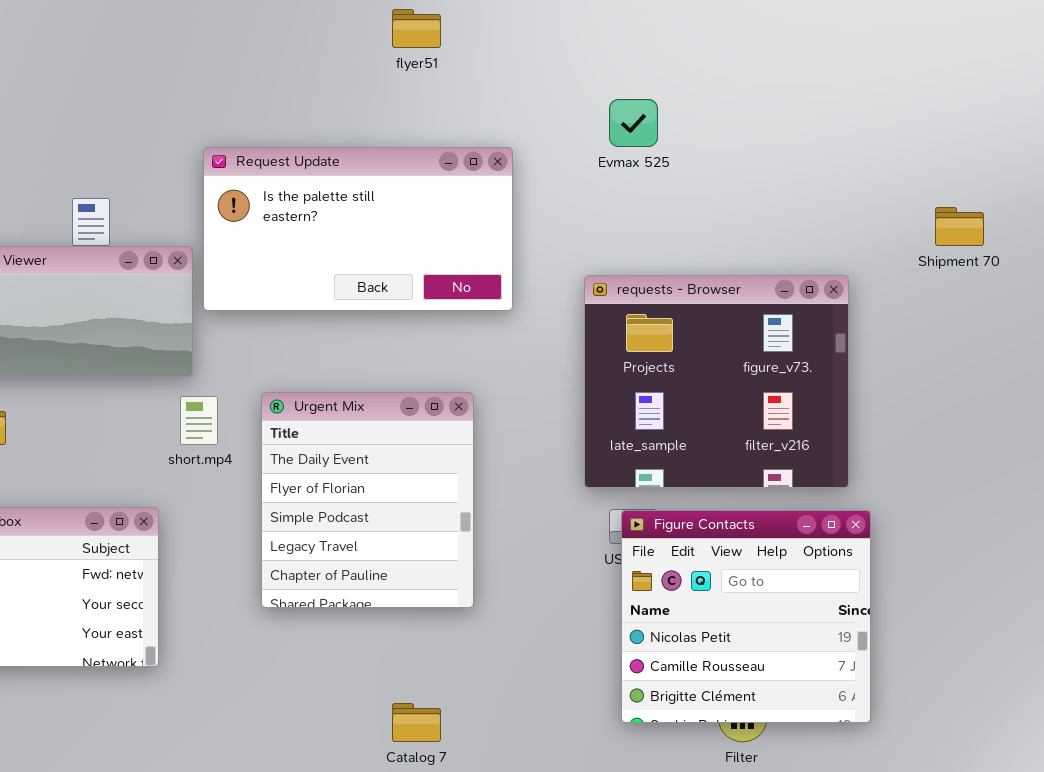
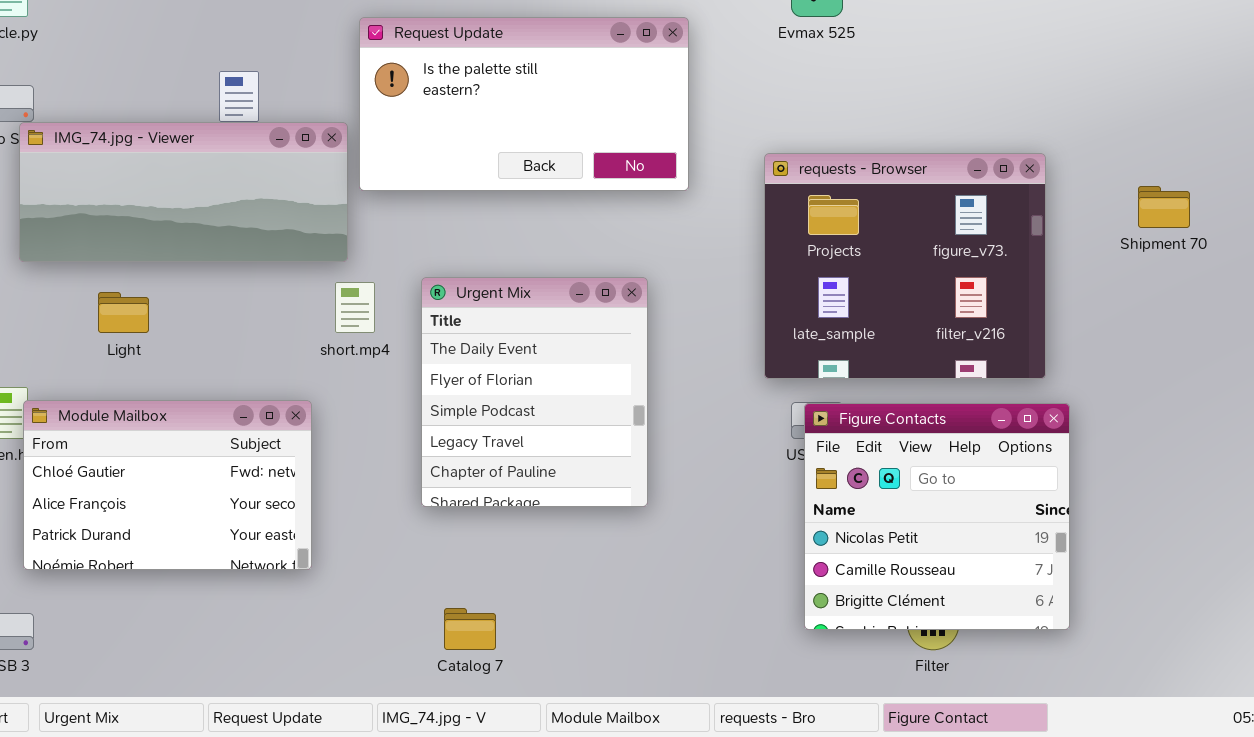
Shipment 70: [935,207,984,246] -> [1138,186,1190,228], moved
Catalog 7: [392,703,441,742] -> [444,608,496,650], moved

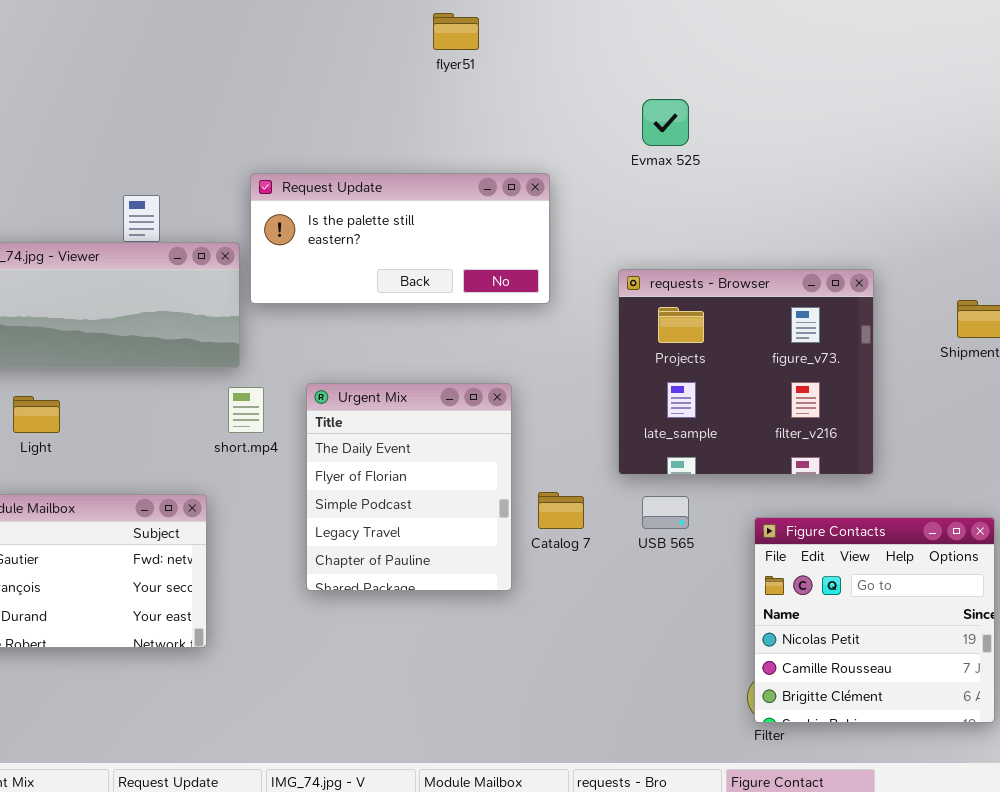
Request Update: [359,17,689,191] -> [250,173,550,304], resized
Figure Contacts: [804,403,1070,630] -> [754,517,995,723], moved
Catalog 7: [444,608,496,650] -> [538,492,584,529], moved

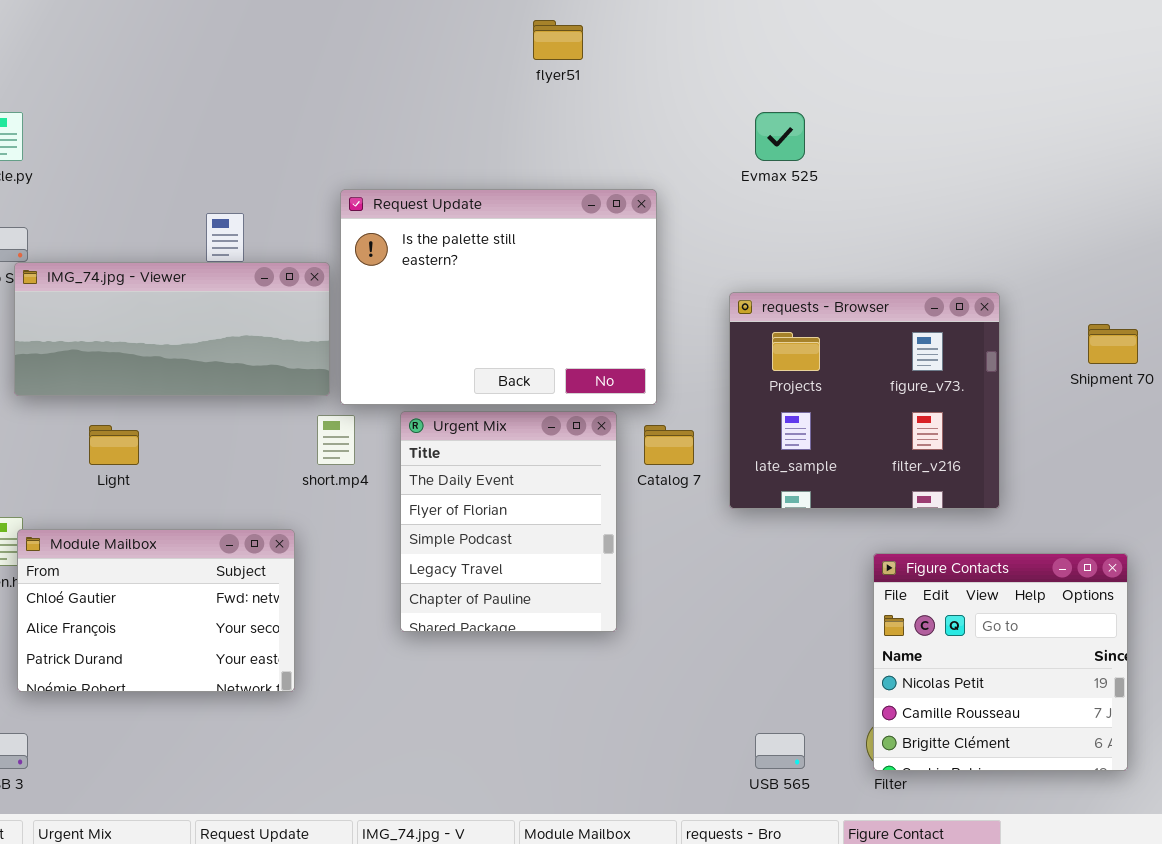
Request Update: [250,173,550,304] -> [340,189,657,405], resized
Catalog 7: [538,492,584,529] -> [644,425,694,465], moved
USB 565: [642,496,689,529] -> [755,733,805,769], moved

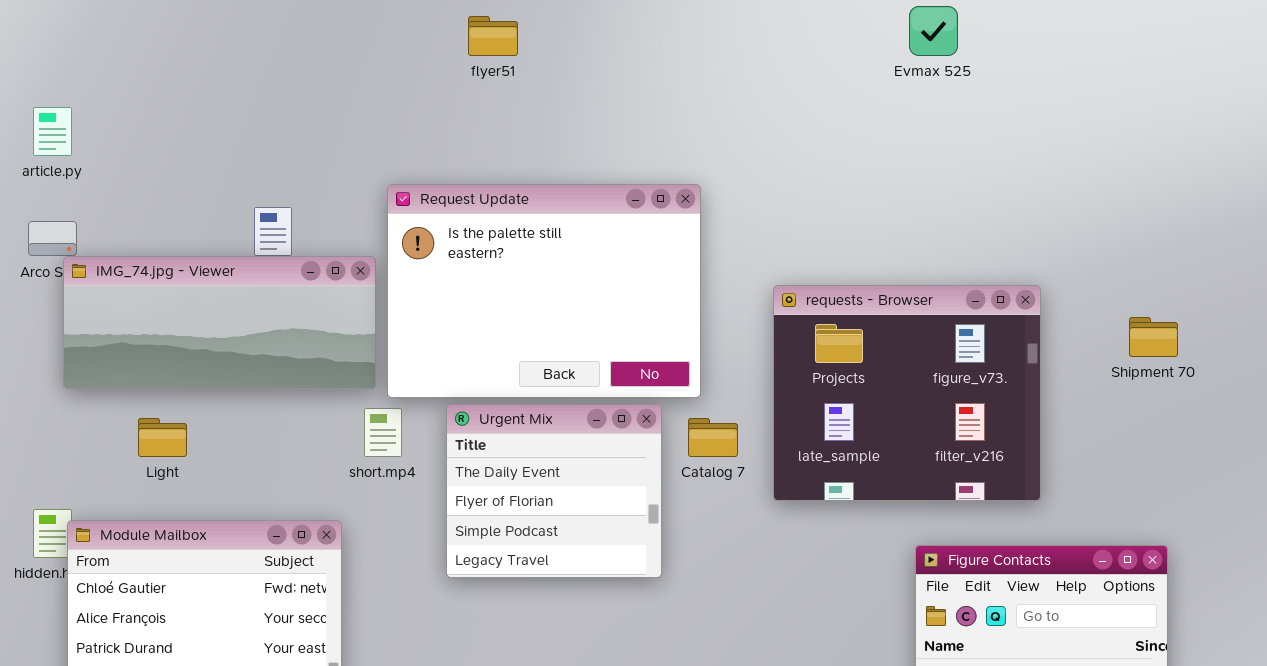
flyer51: [533,20,583,60] -> [468,16,518,56], moved
Evmax 525: [755,112,805,161] -> [909,6,958,56], moved
Urgent Mix: [400,411,617,632] -> [446,404,662,578], resized

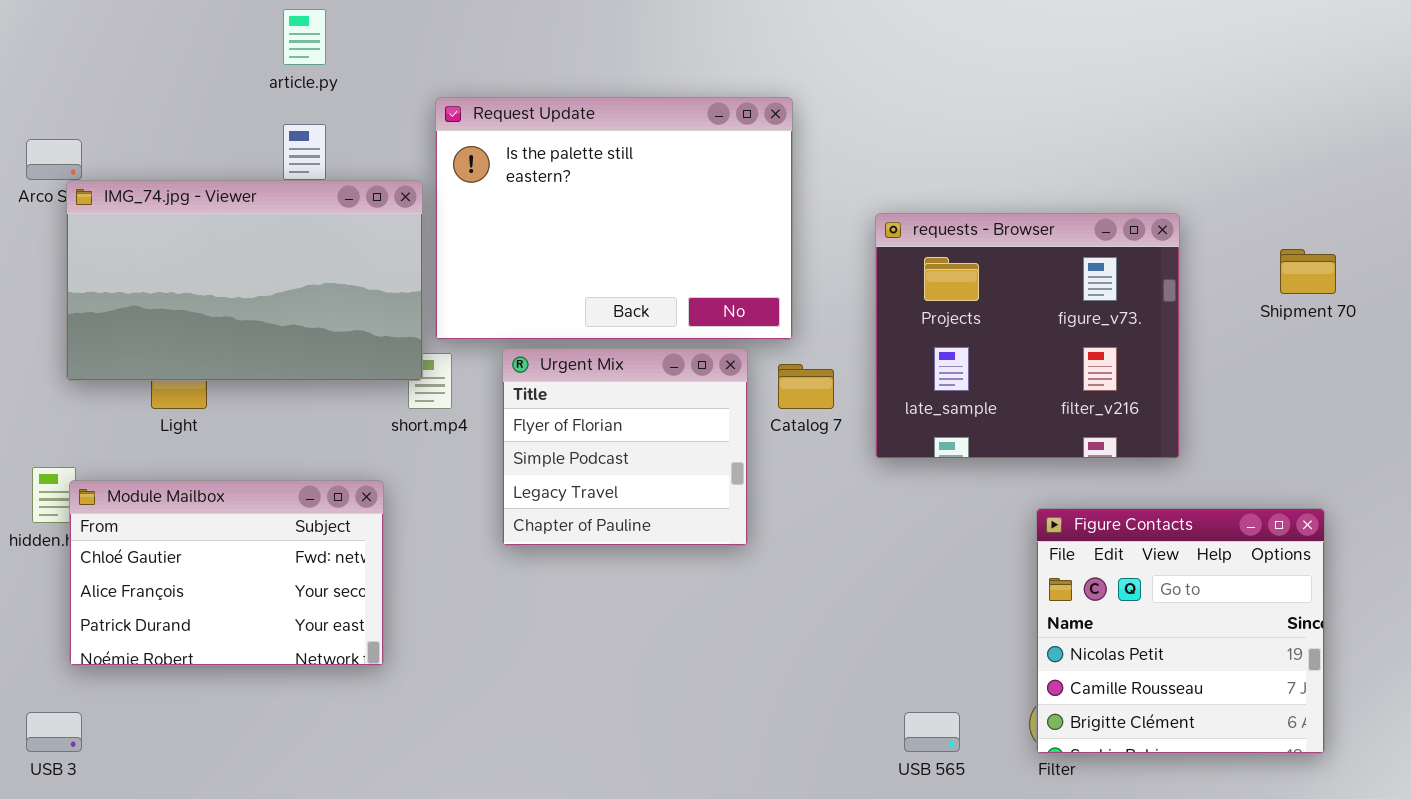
article.py: [33,107,72,156] -> [283,9,326,65], moved
IMG_74.jpg - Viewer: [63,256,376,389] -> [66,180,423,381], resized
Urgent Mix: [446,404,662,578] -> [502,348,748,546], scrolled down 1 row

